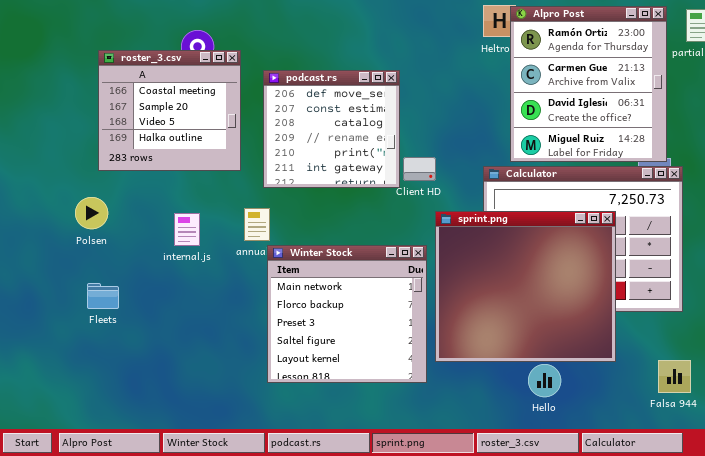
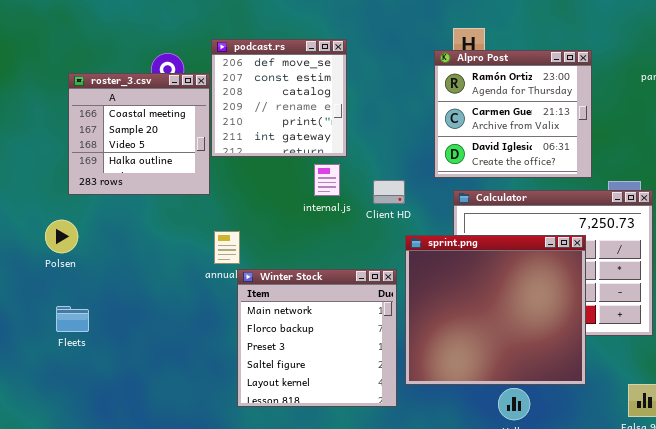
Alpro Post: [510,6,667,162] -> [434,50,592,178], moved, resized
podcast.rs: [263,70,400,188] -> [211,39,347,157], moved
internal.js: [174,213,200,246] -> [314,164,340,196], moved

